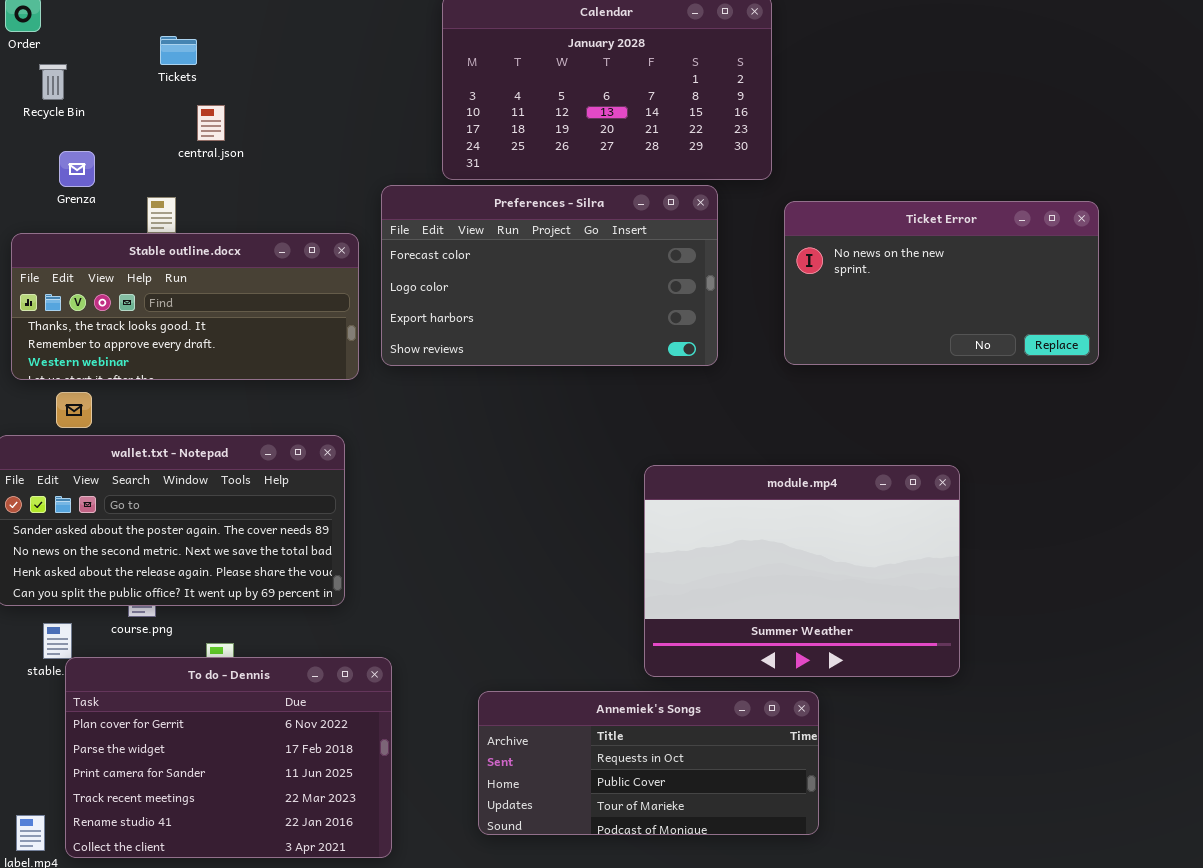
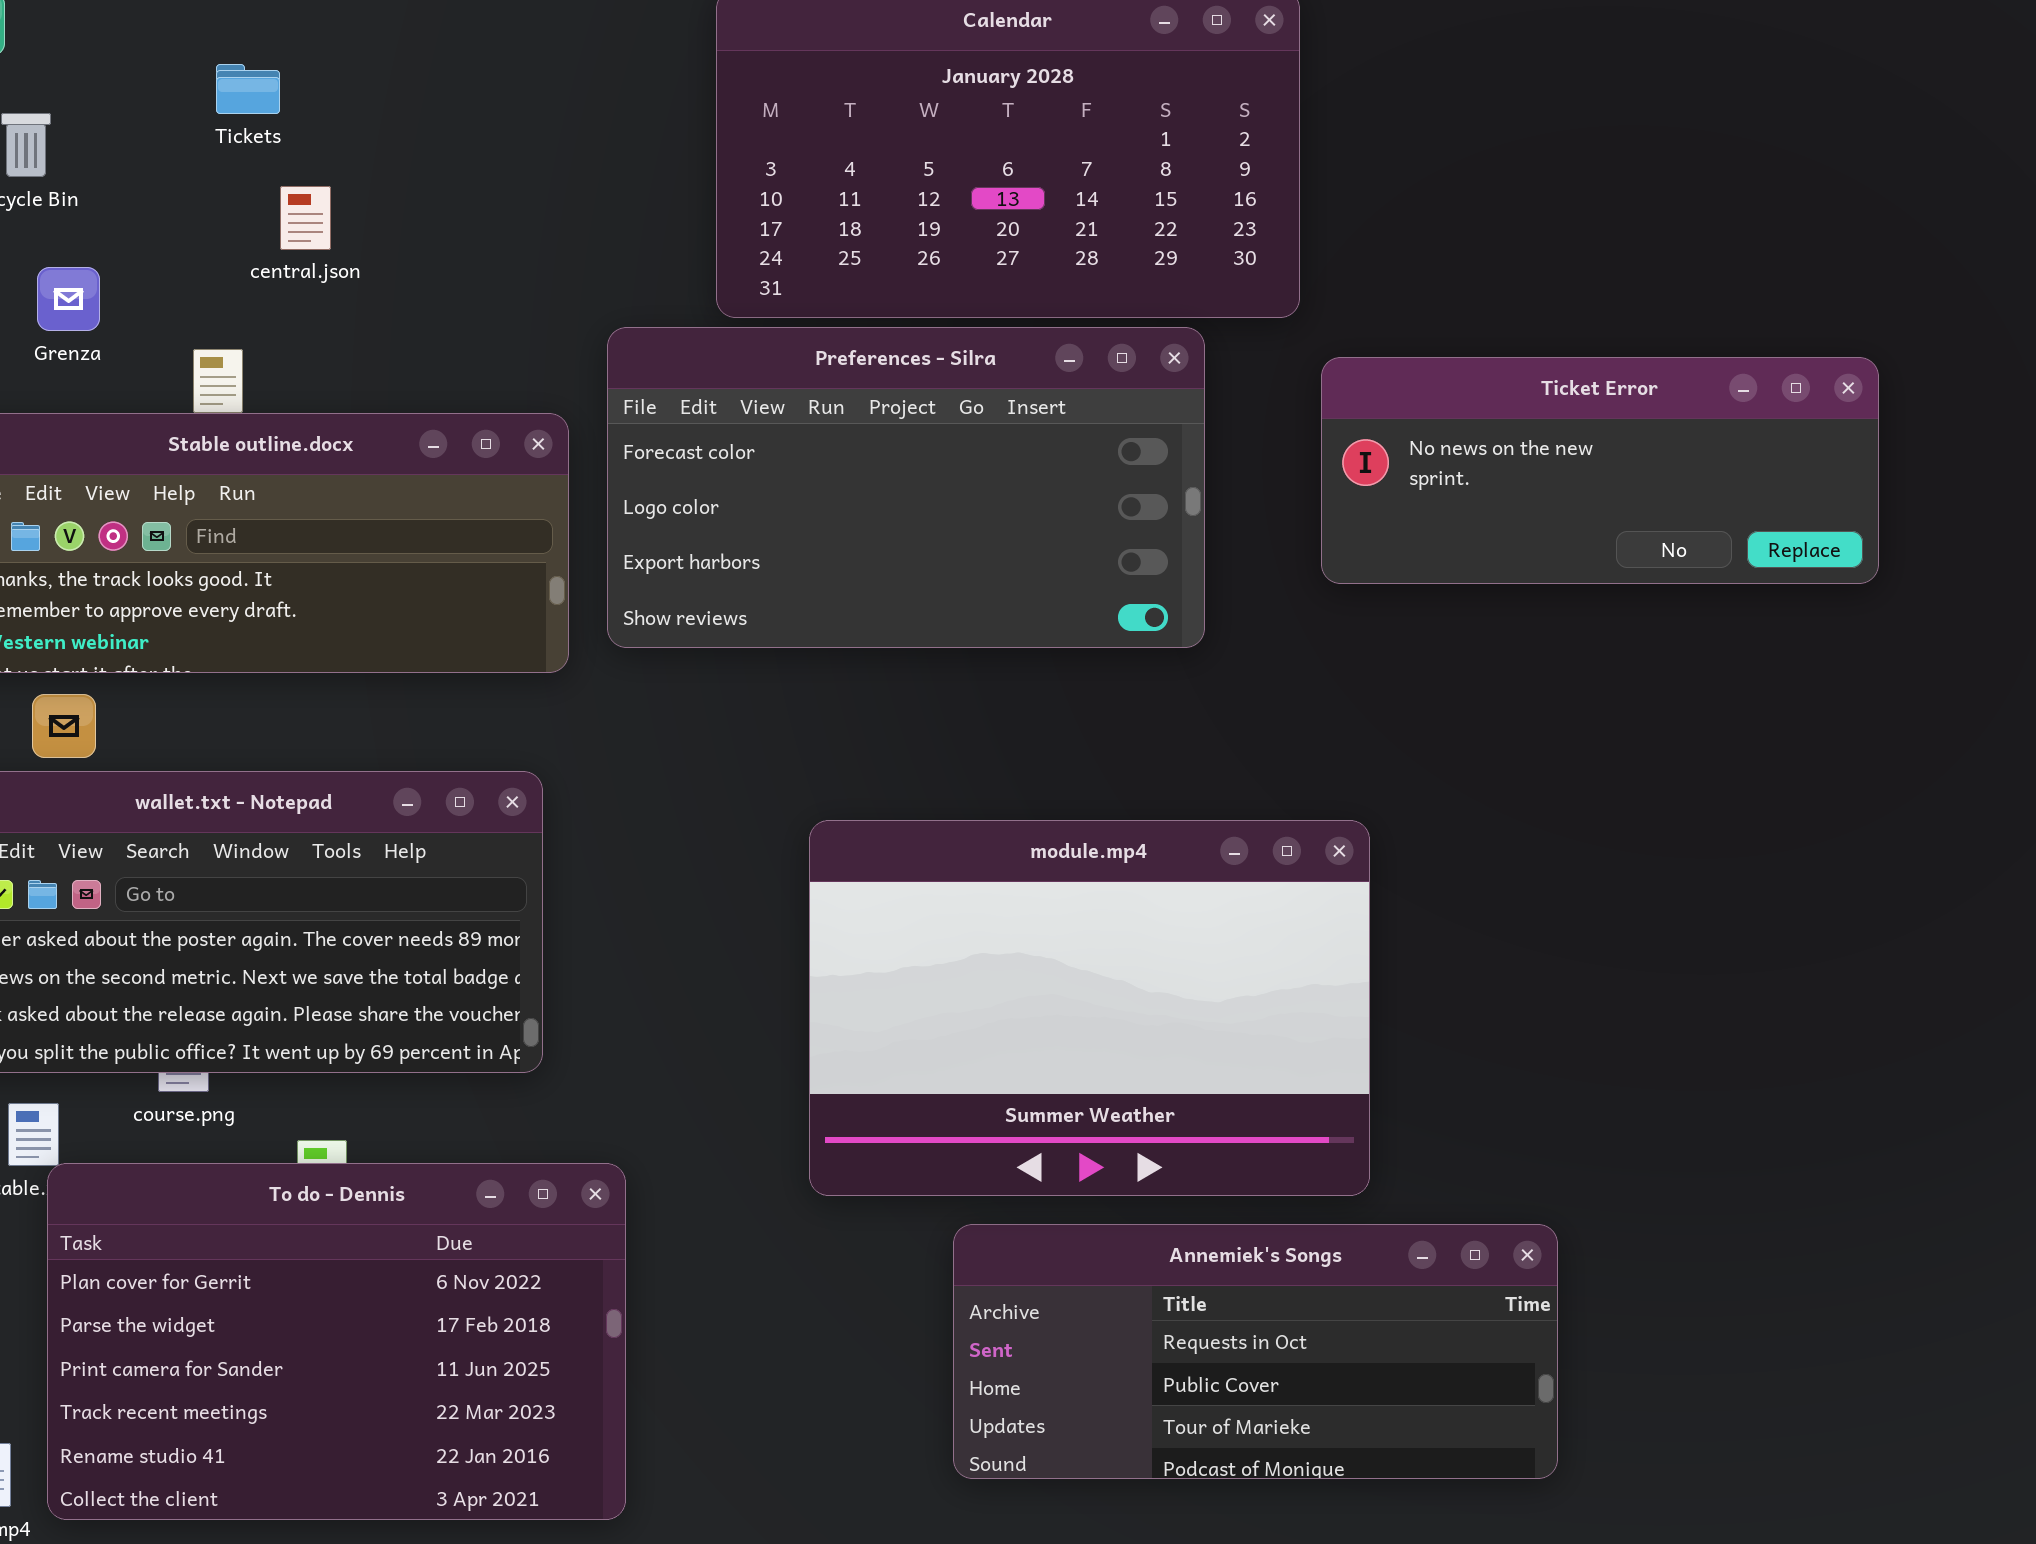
Ticket Error: [784,201,1099,365] -> [1321,357,1879,584], resized
module.mp4: [644,465,960,677] -> [809,820,1370,1196], moved
Annemiek's Songs: [478,691,819,835] -> [953,1224,1558,1479], moved

